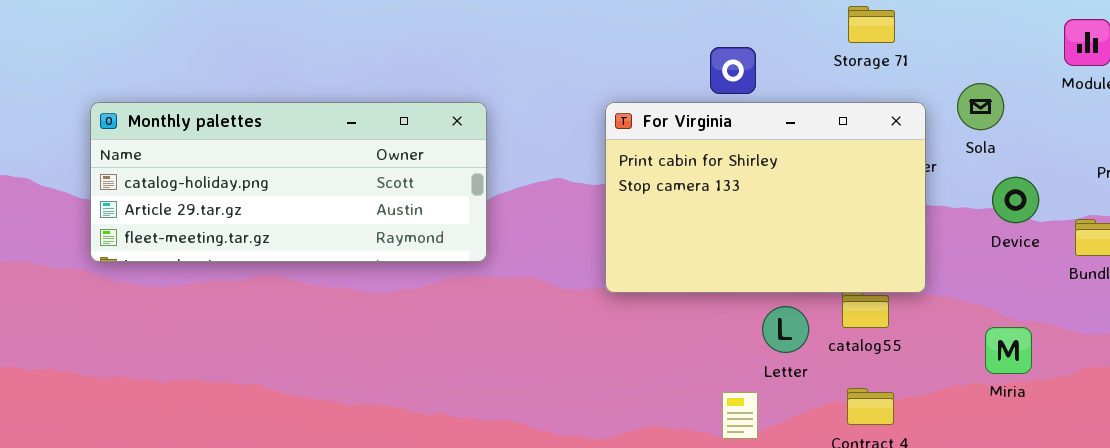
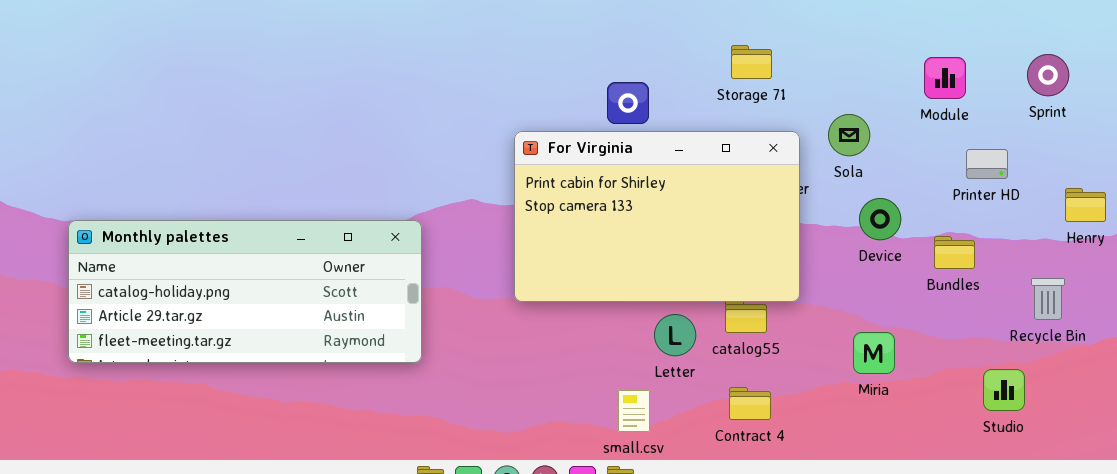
Monthly palettes: [90,102,487,262] -> [68,220,422,363], moved

